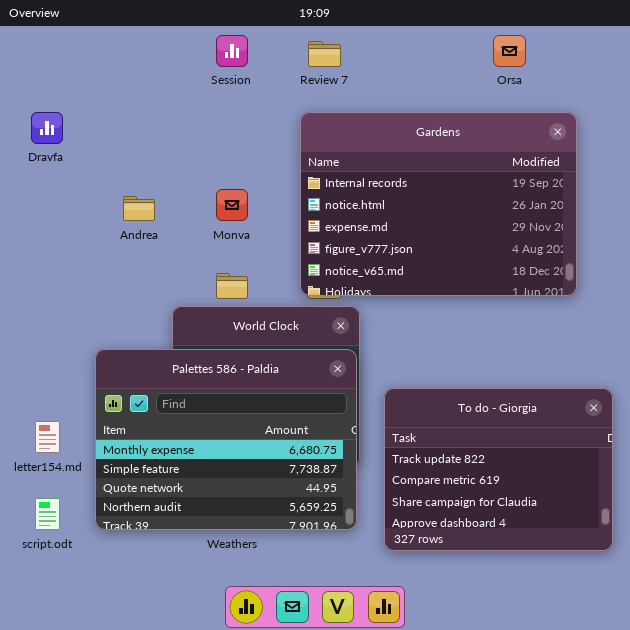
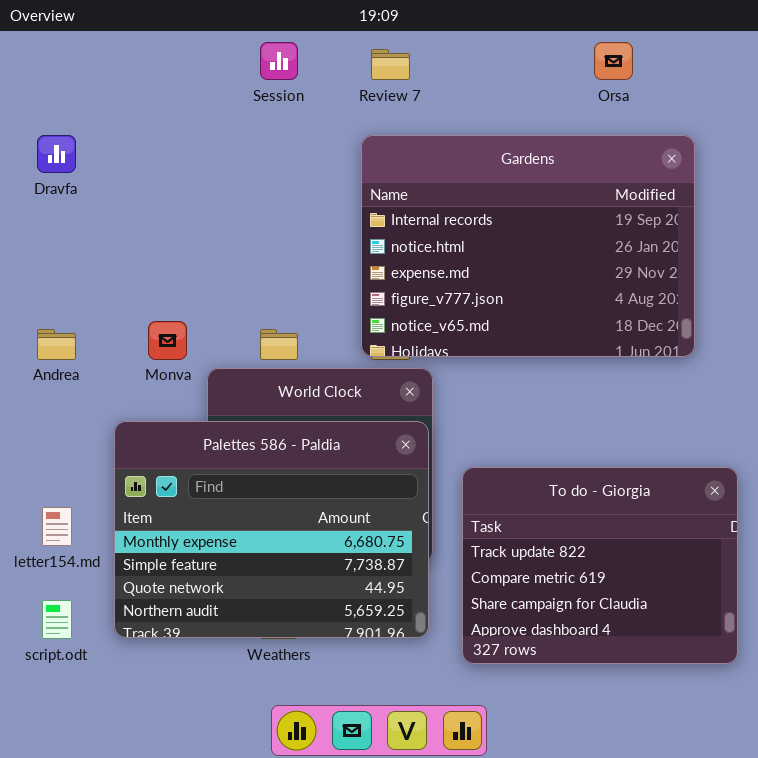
Monva: [216,189,248,221] -> [148,321,187,360], moved
Andrea: [123,196,155,221] -> [37,329,76,360], moved

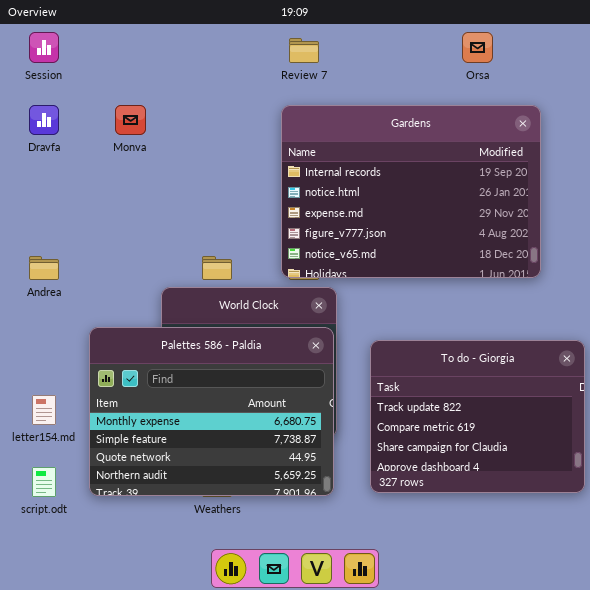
Session: [260,42,298,80] -> [29,32,59,63], moved
Monva: [148,321,187,360] -> [115,105,146,135], moved
To do - Giorgia: [462,467,738,664] -> [370,340,585,493], moved

